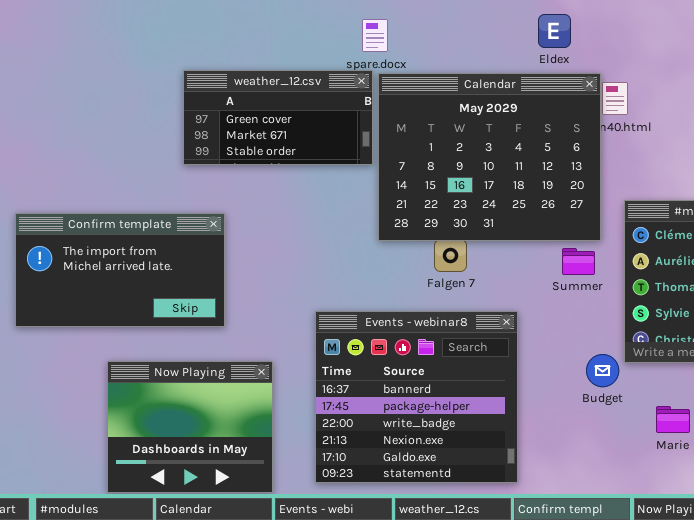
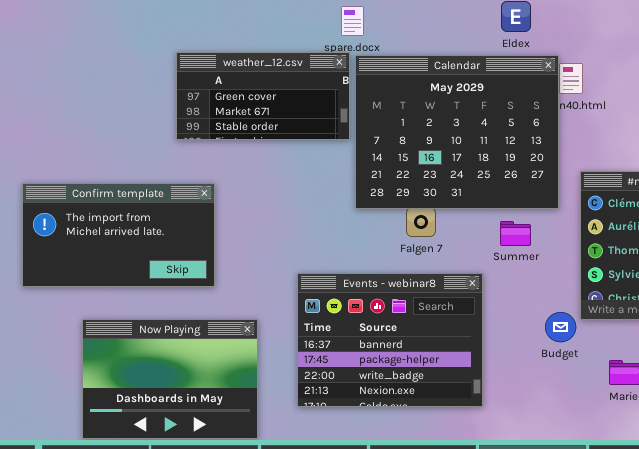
Summer: [562,248,595,275] -> [500,221,531,246], moved
Events - webinar8: [315,311,518,483] -> [297,273,483,407], resized
Now Playing: [107,361,273,493] -> [82,319,258,439], resized

